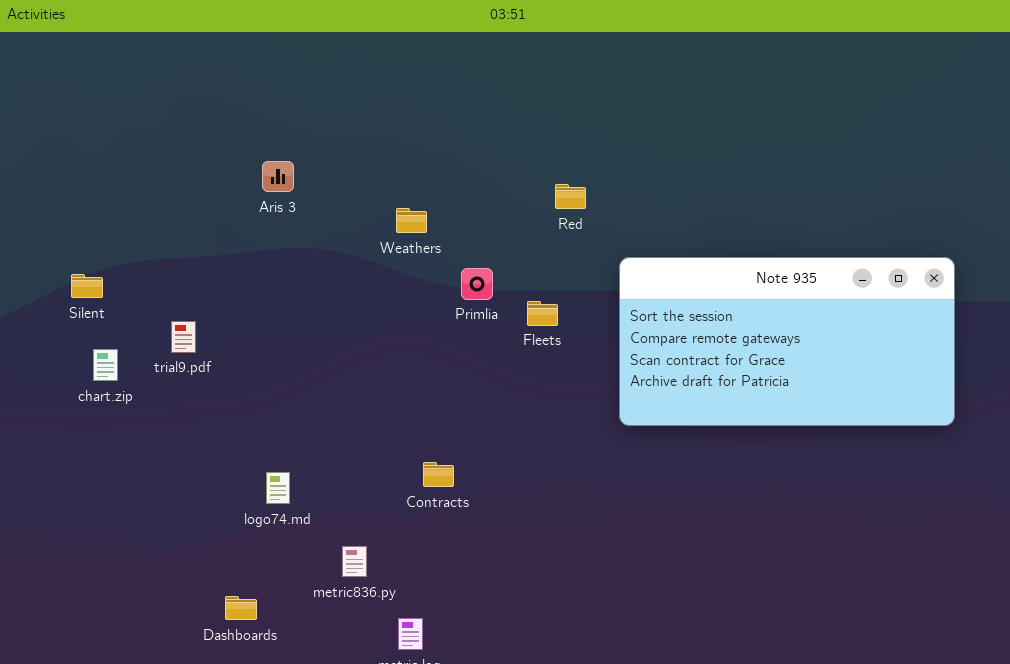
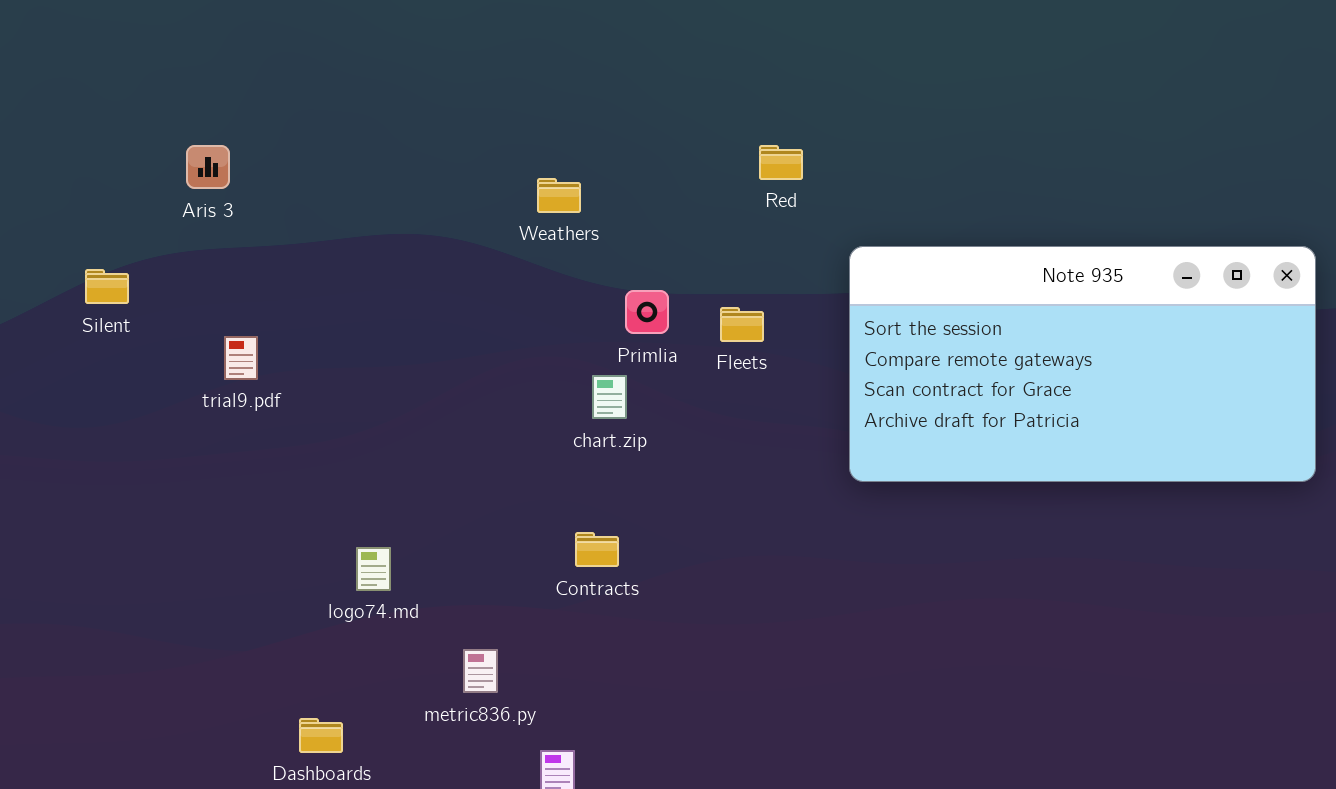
Aris 3: [262,161,294,192] -> [186,145,230,189], moved
Primlia: [461,268,493,300] -> [625,290,669,334], moved
chart.zip: [93,349,118,381] -> [592,375,627,419], moved

